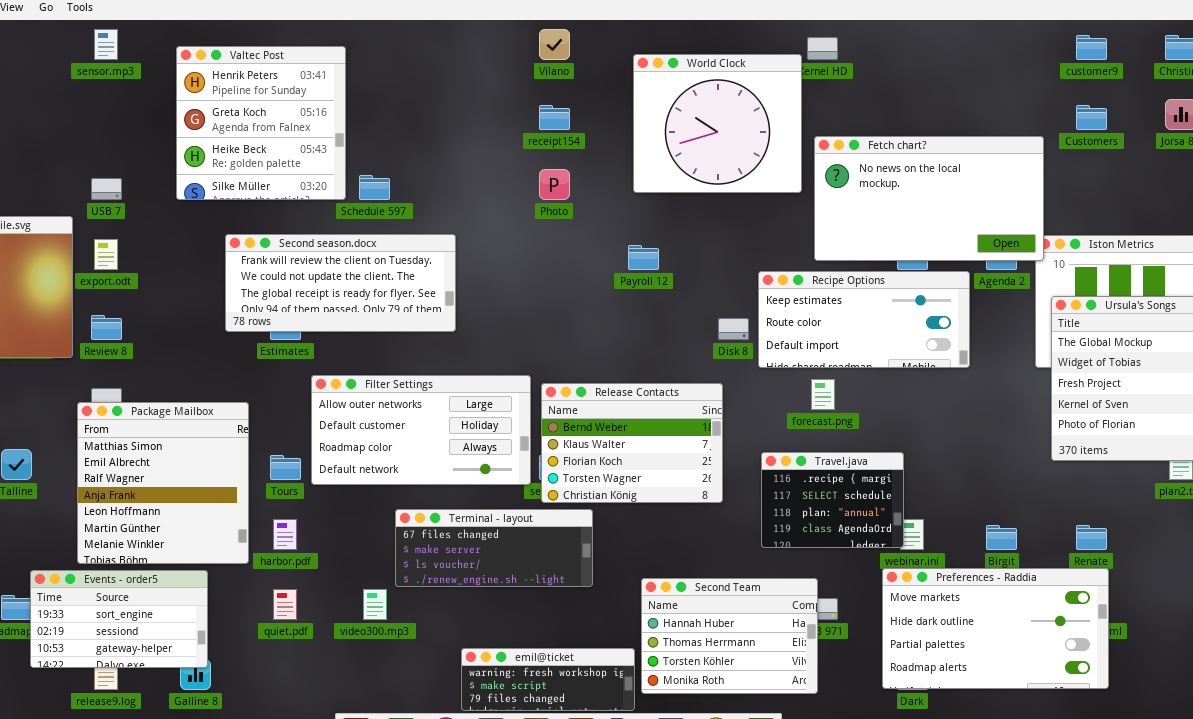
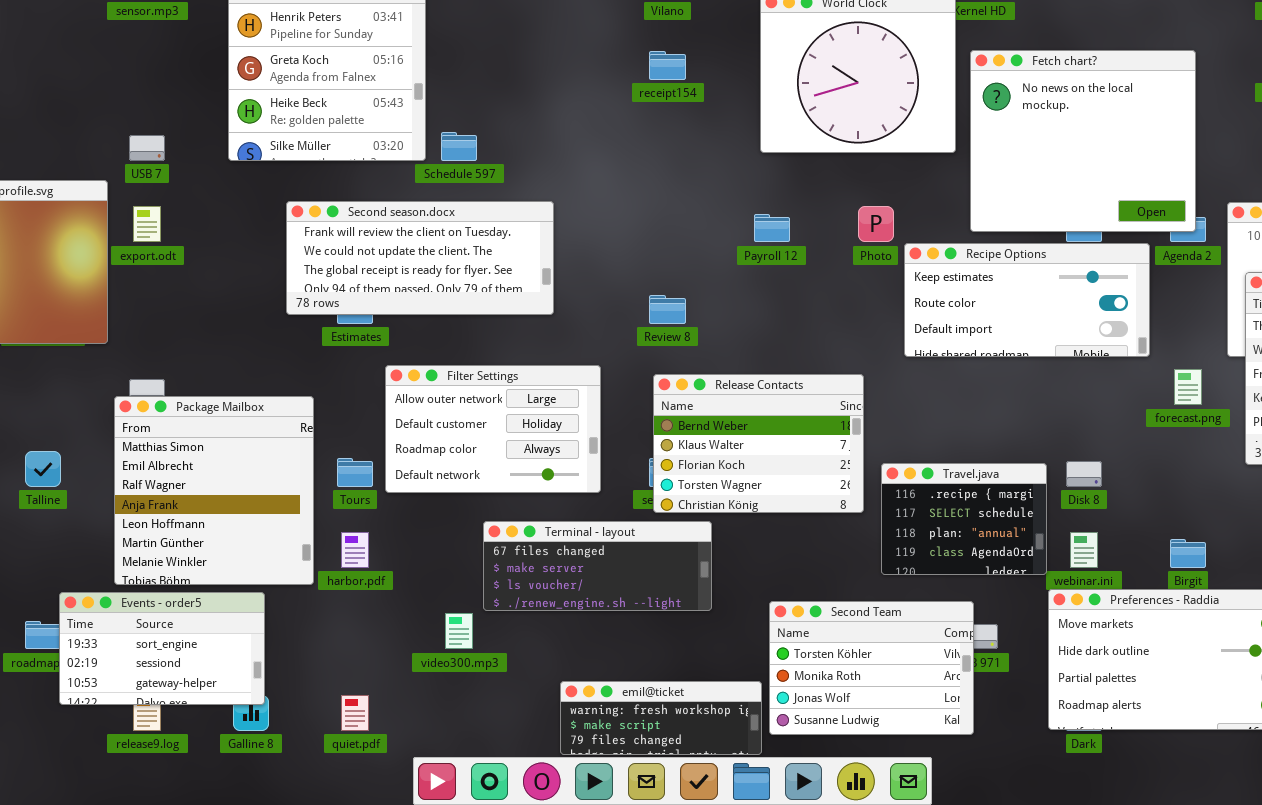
Fetch chart?: [814,136,1044,261] -> [970,50,1196,232], resized
Photo: [539,169,570,200] -> [858,206,894,242], moved
Review 8: [91,315,122,340] -> [649,295,686,324], moved
Disk 8: [718,318,749,340] -> [1066,461,1102,487], moved
Filter Settings: [311,375,531,485] -> [385,365,601,493], resized
forecast.png: [811,379,835,410] -> [1174,369,1202,405], moved
Travel.java: [761,452,904,548] -> [881,463,1047,575], moved
Second Team: [641,578,818,694] -> [769,601,974,735], scrolled down 2 rows
quiet.pdf: [273,589,297,620] -> [341,695,369,731], moved

